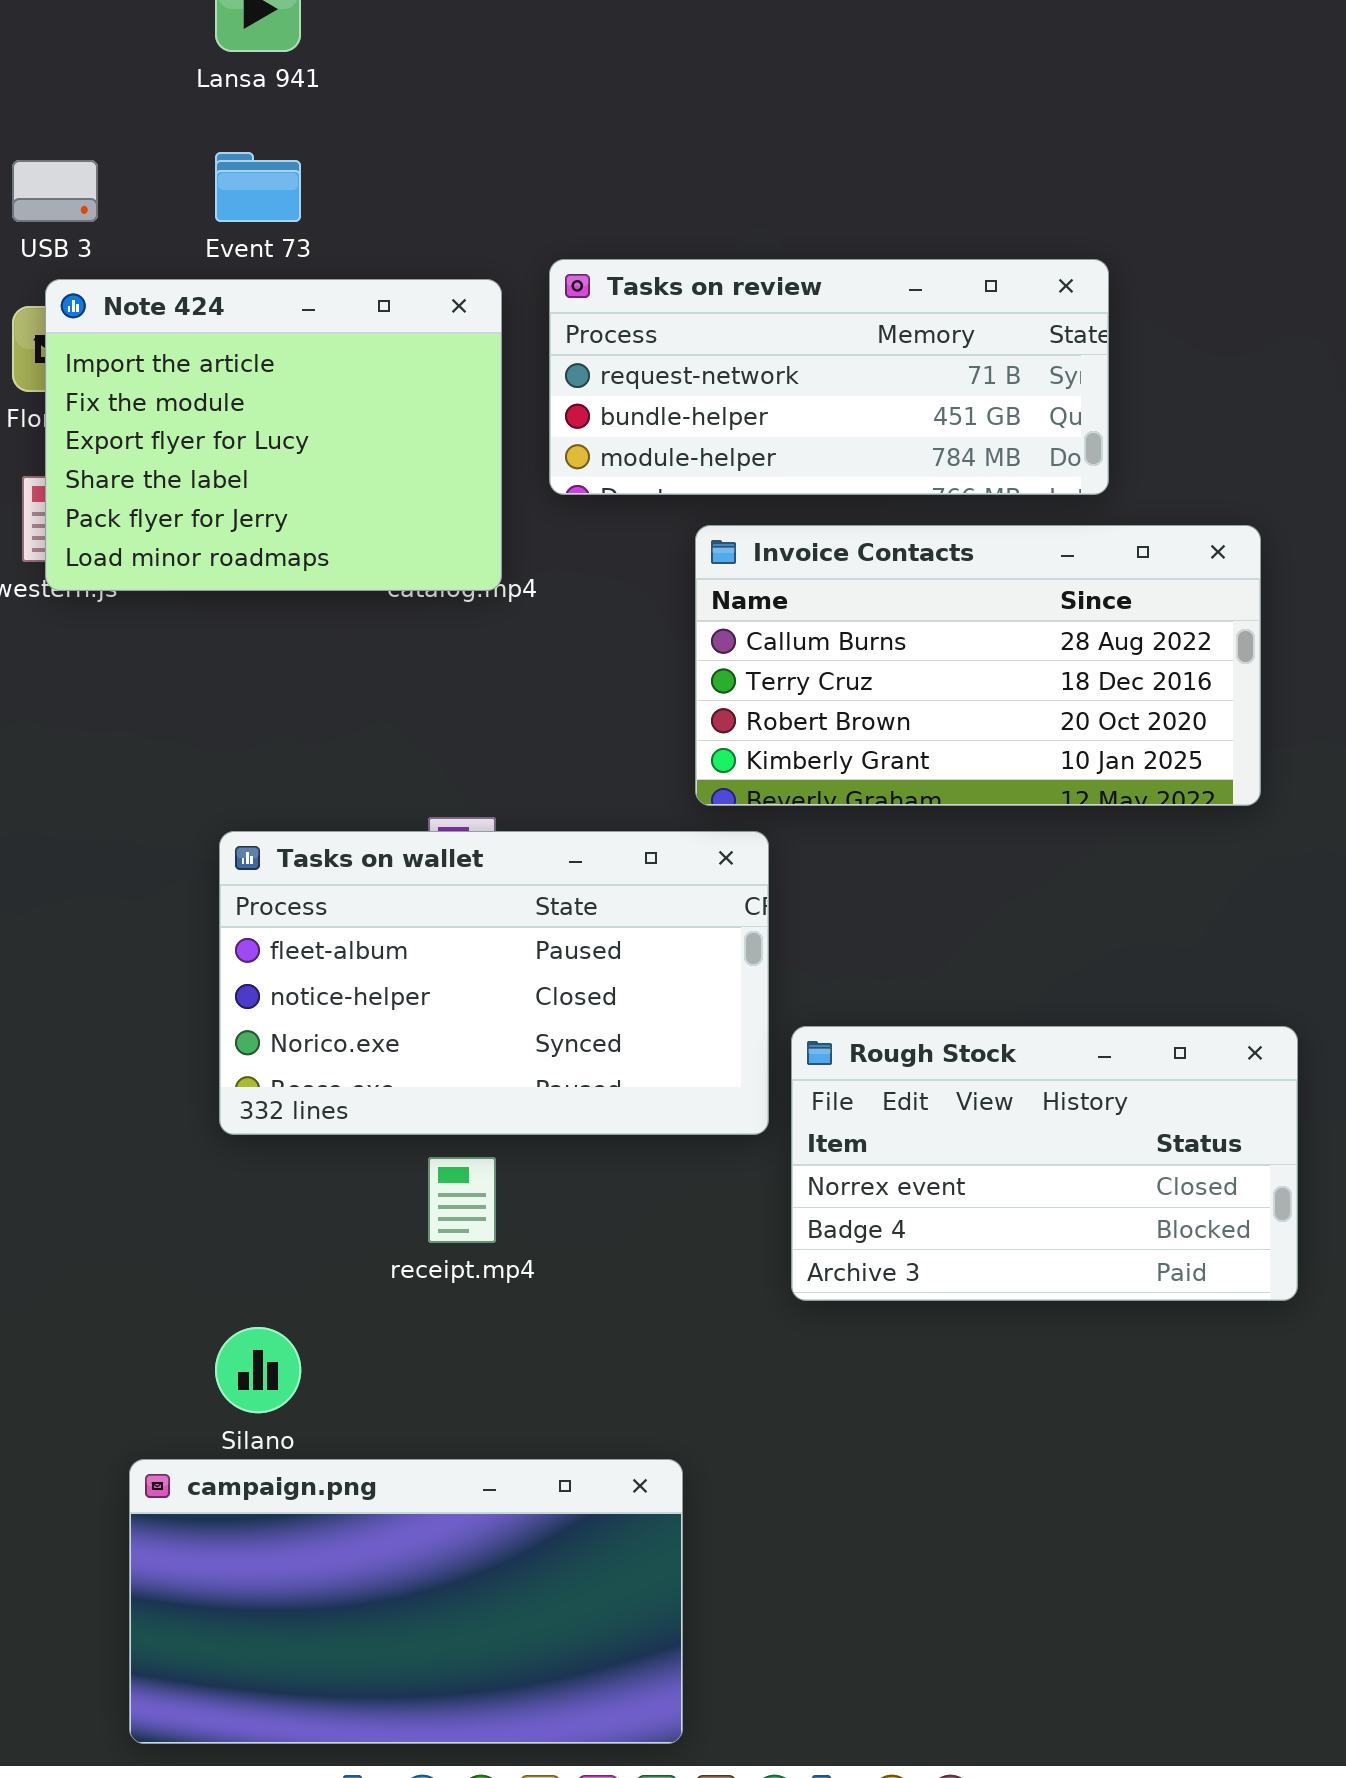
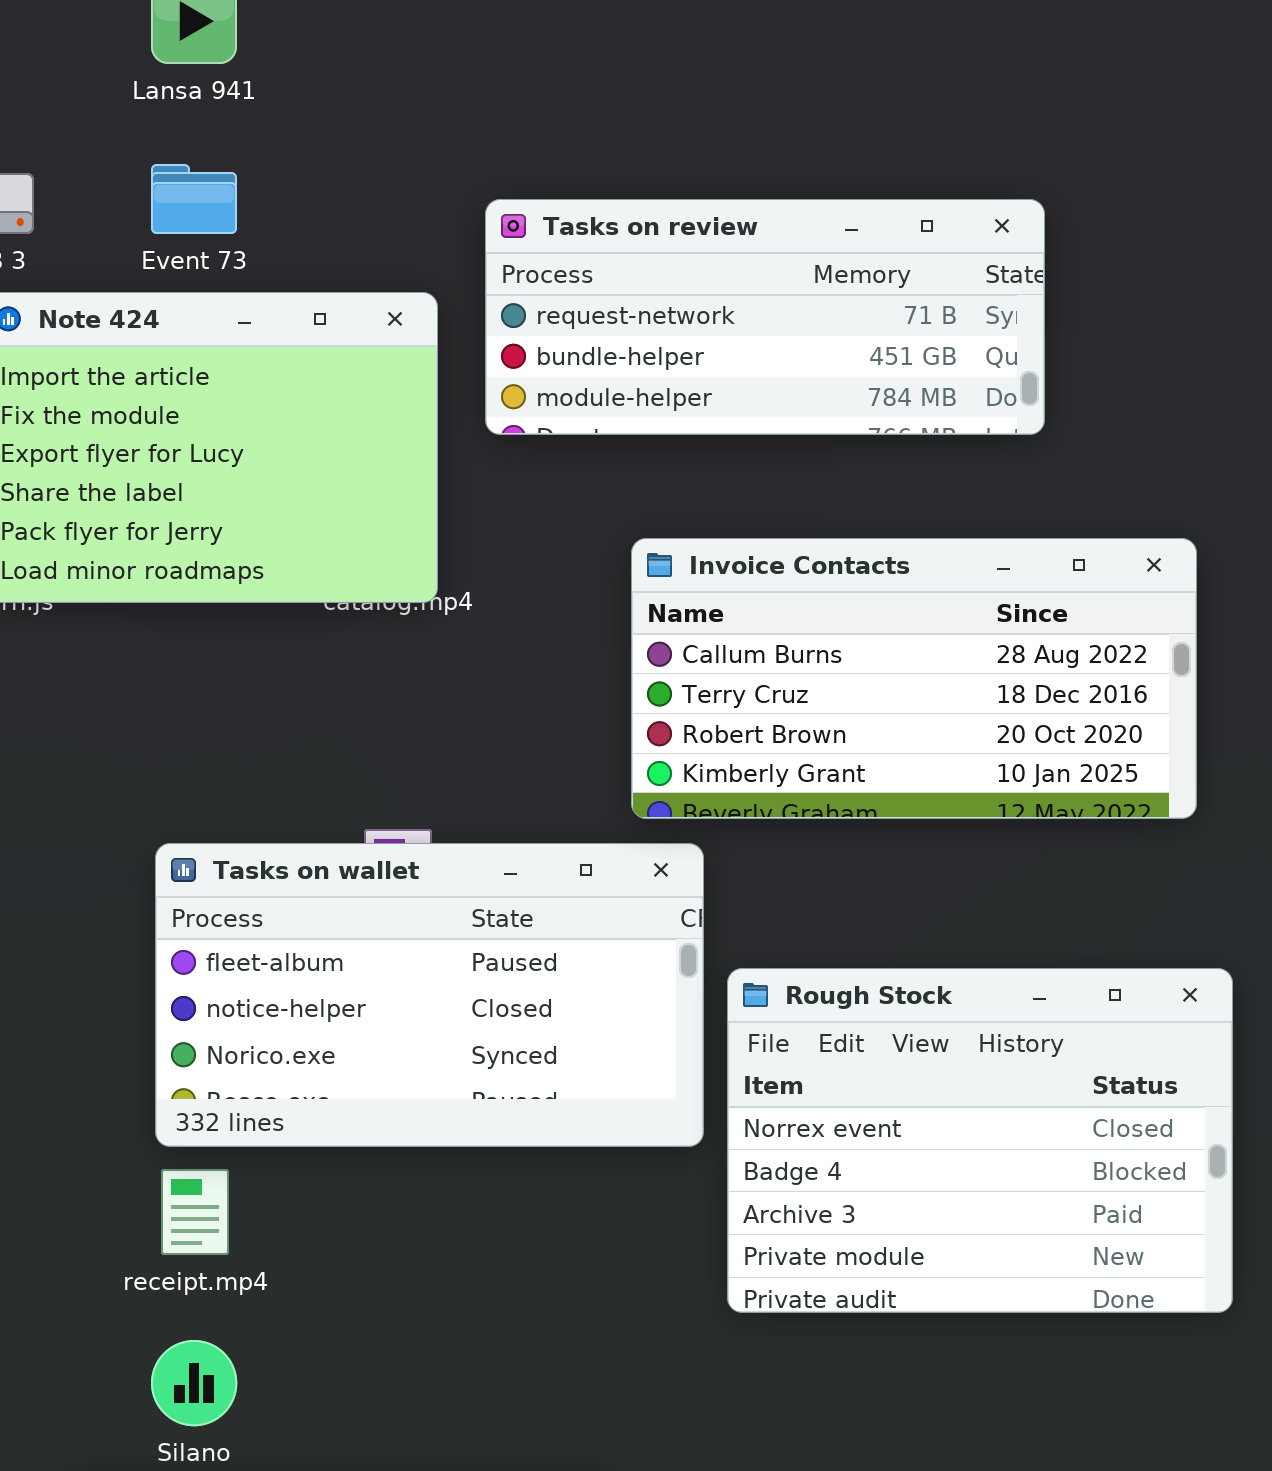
Tasks on review: [549,259,1109,495] -> [485,199,1045,435], moved
Rough Stock: [791,1026,1298,1301] -> [727,968,1233,1313], resized
receipt.mp4: [428,1157,496,1243] -> [161,1169,229,1255], moved

